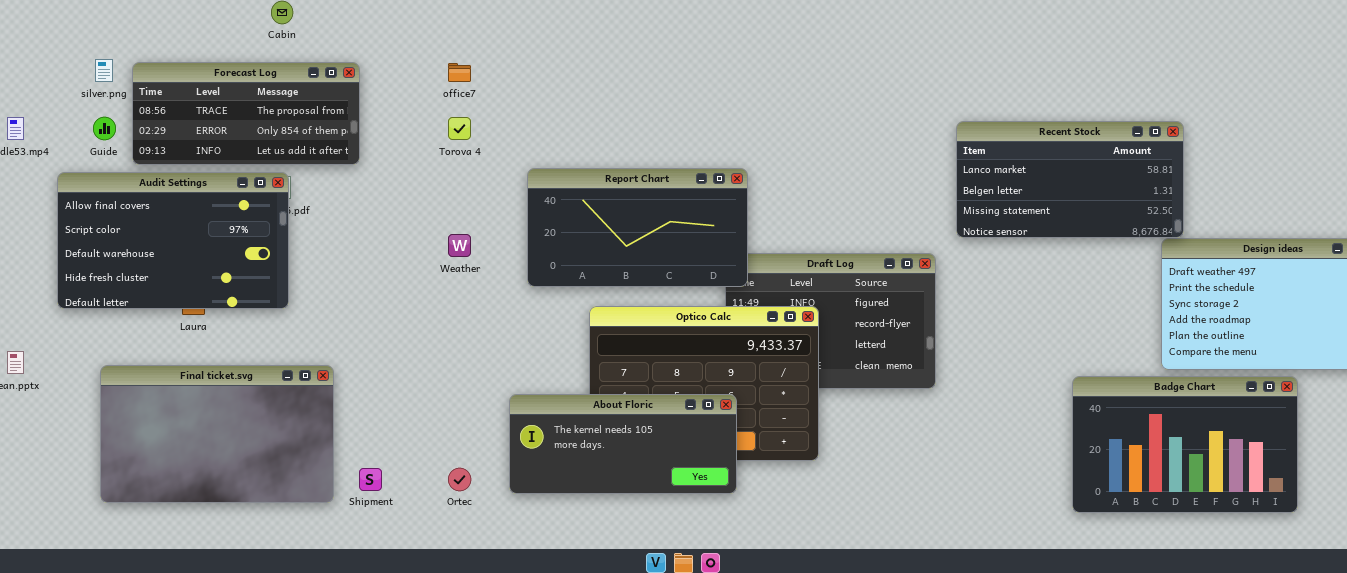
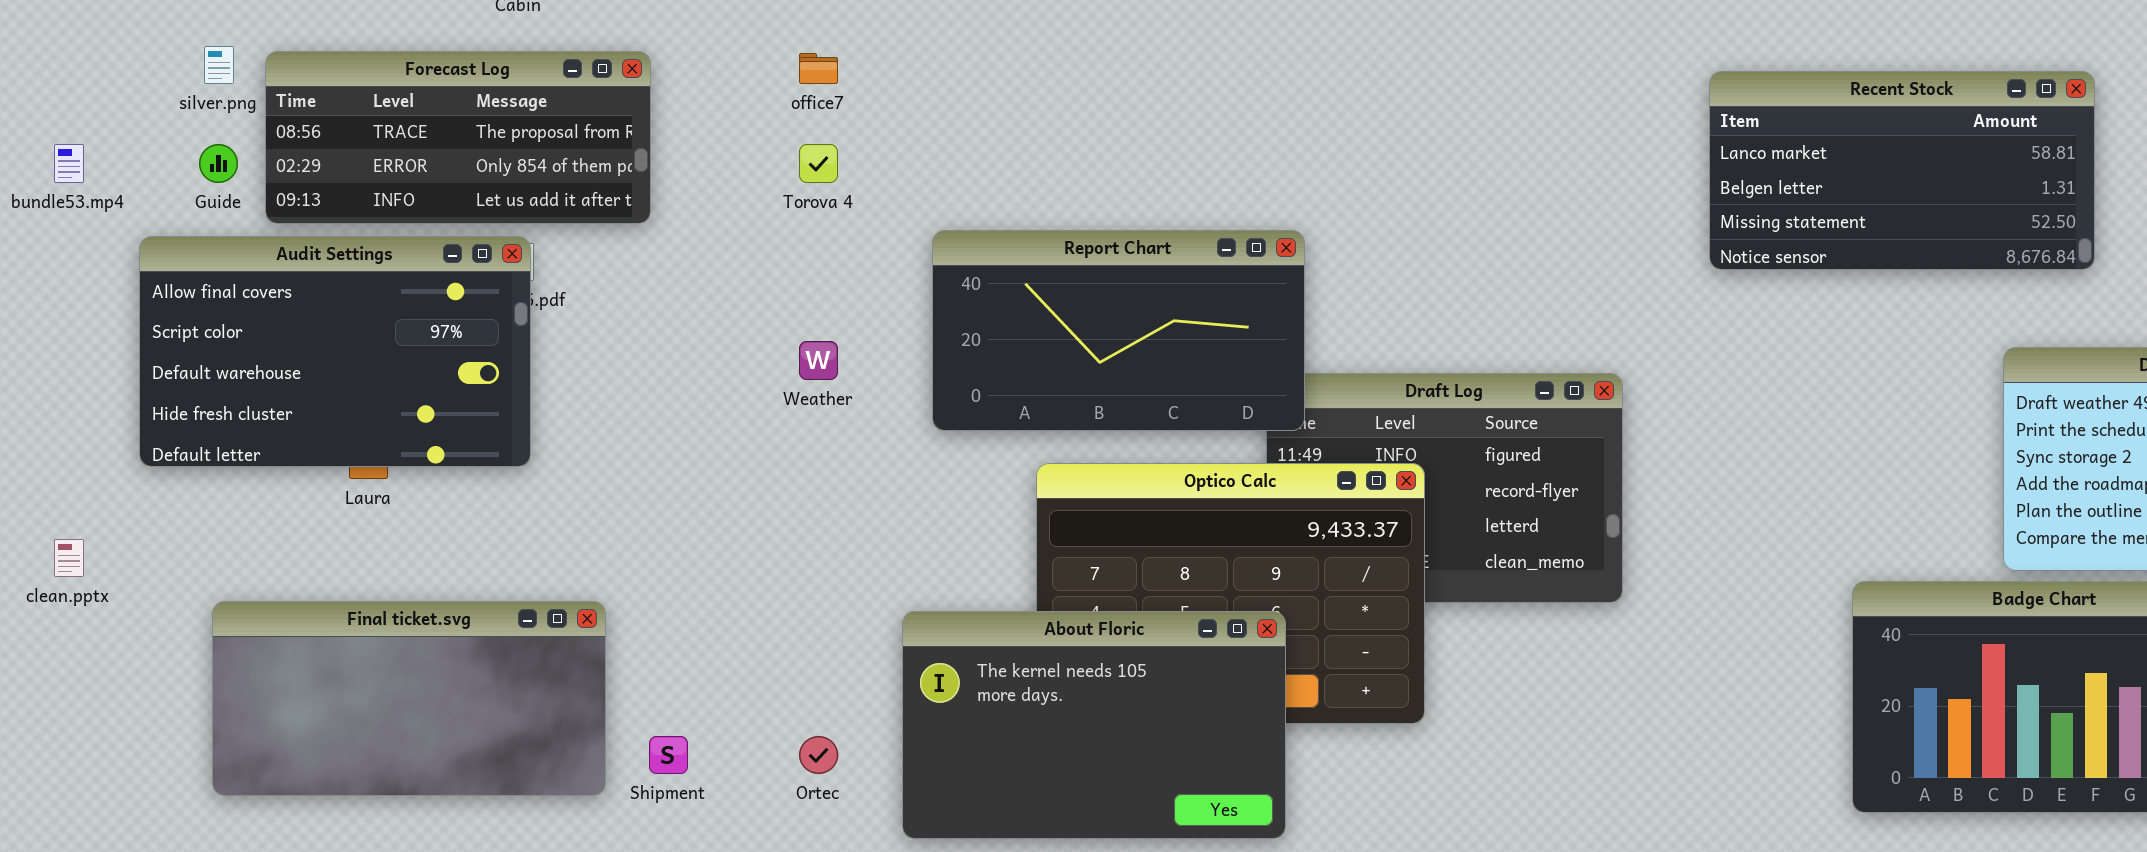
Recent Stock: [956,121,1184,238] -> [1709,71,2095,270], moved
Final ticket.svg: [100,365,334,503] -> [212,601,606,796], resized
About Floric: [509,394,737,494] -> [902,611,1286,839], resized

